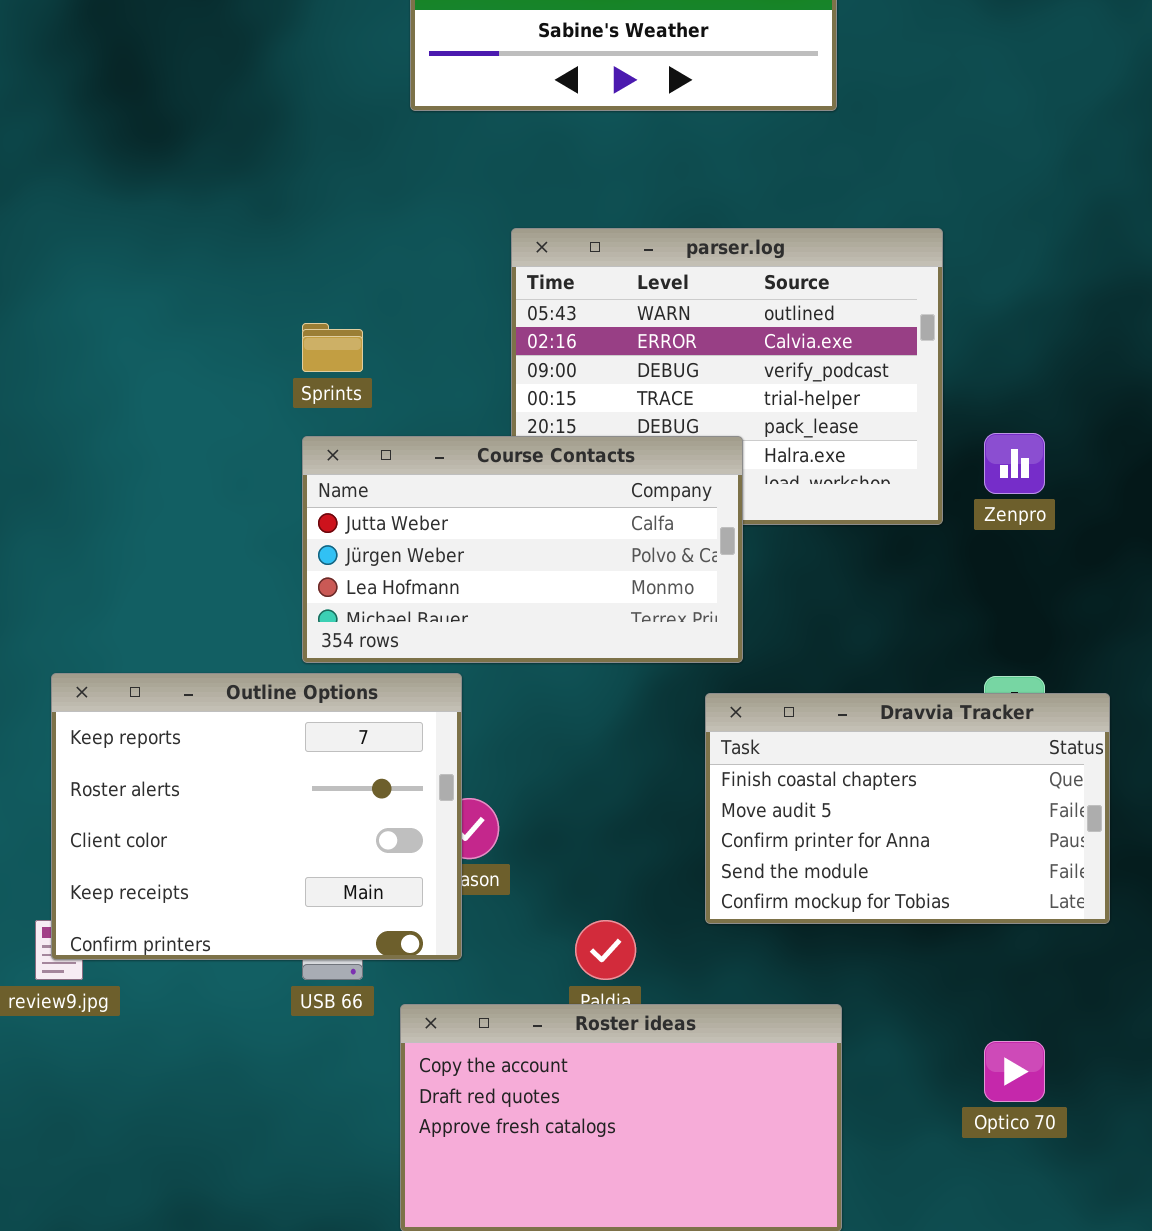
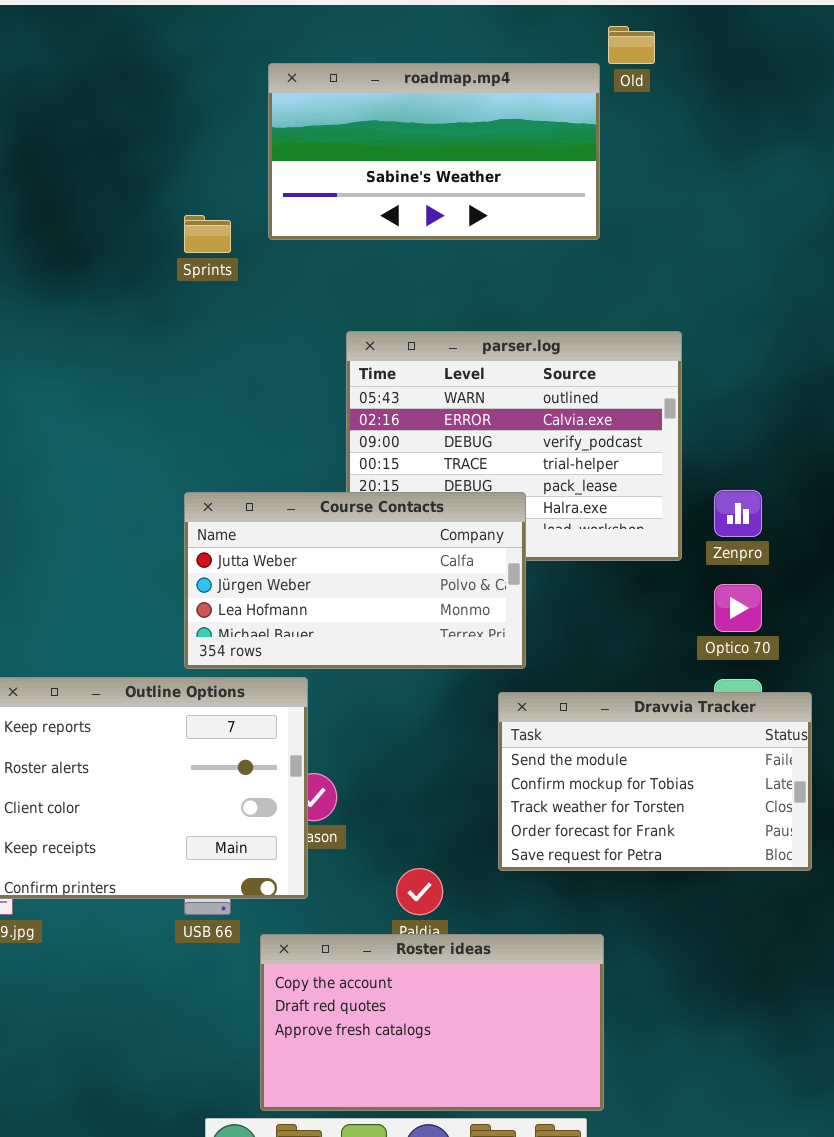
Sprints: [302,323,363,372] -> [184,215,231,253], moved
Dravvia Tracker: [705,693,1110,924] -> [498,692,812,871], scrolled down 3 rows
Optico 70: [984,1041,1045,1102] -> [714,584,762,632], moved

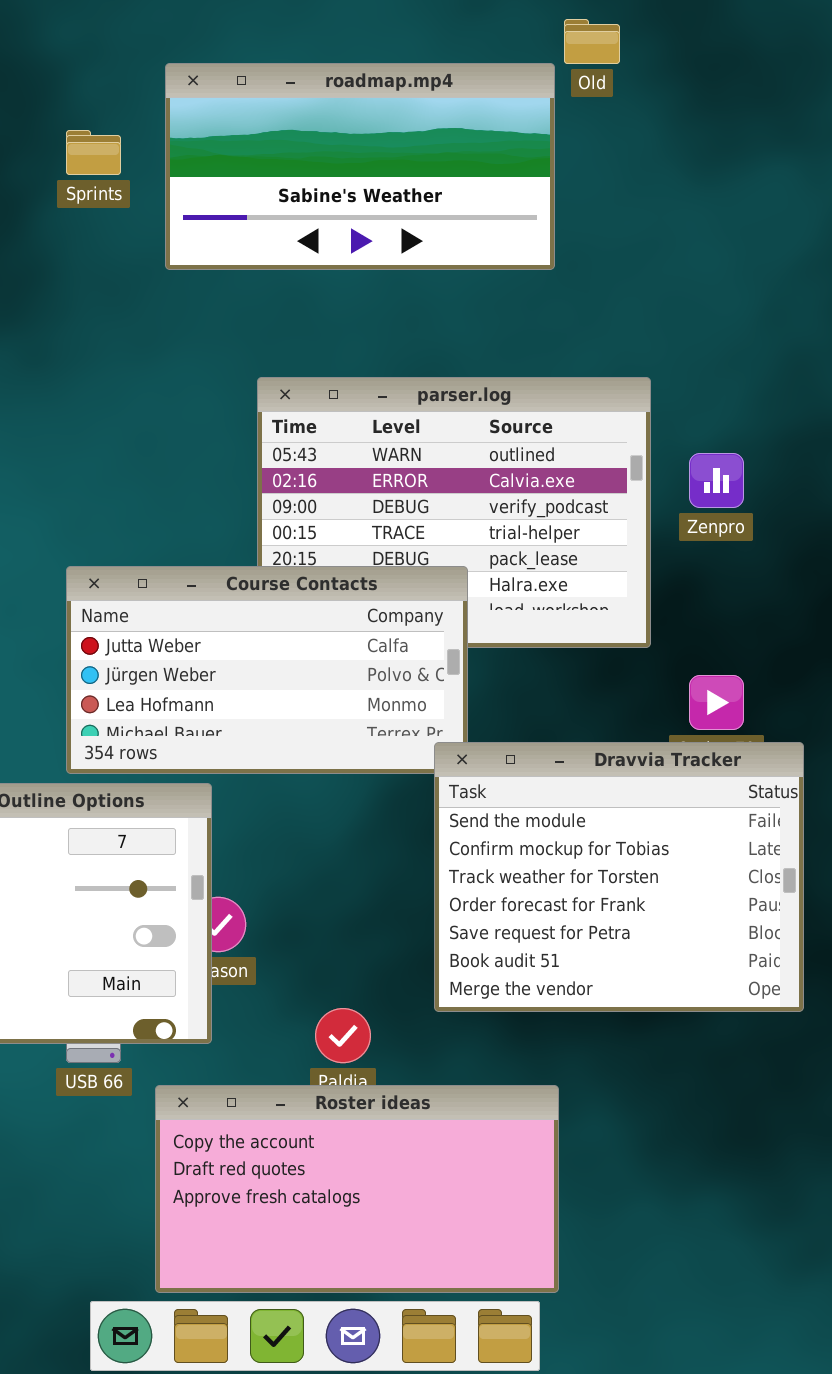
Sprints: [184,215,231,253] -> [66,130,121,175], moved
Zenpro: [714,490,762,537] -> [689,453,744,508], moved
Dravvia Tracker: [498,692,812,871] -> [434,742,804,1012], resized

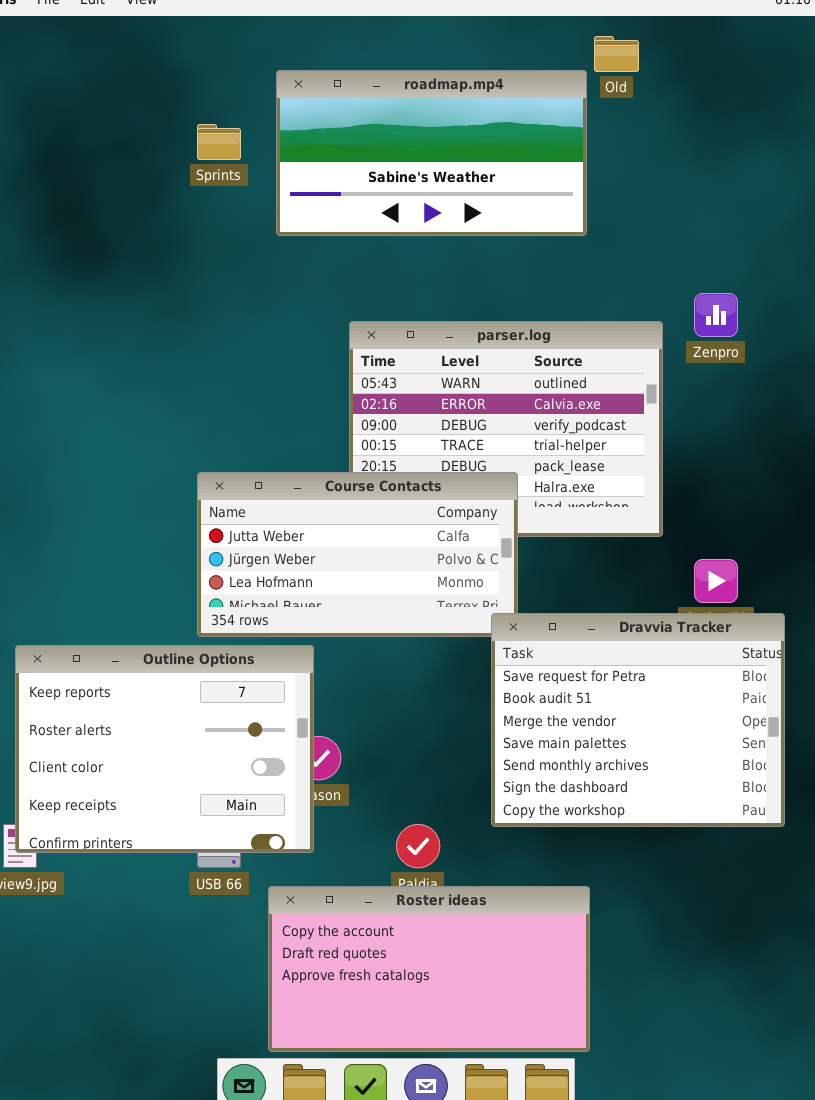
Zenpro: [689,453,744,508] -> [694,293,738,337], moved
Dravvia Tracker: [434,742,804,1012] -> [491,613,785,827], scrolled down 4 rows

